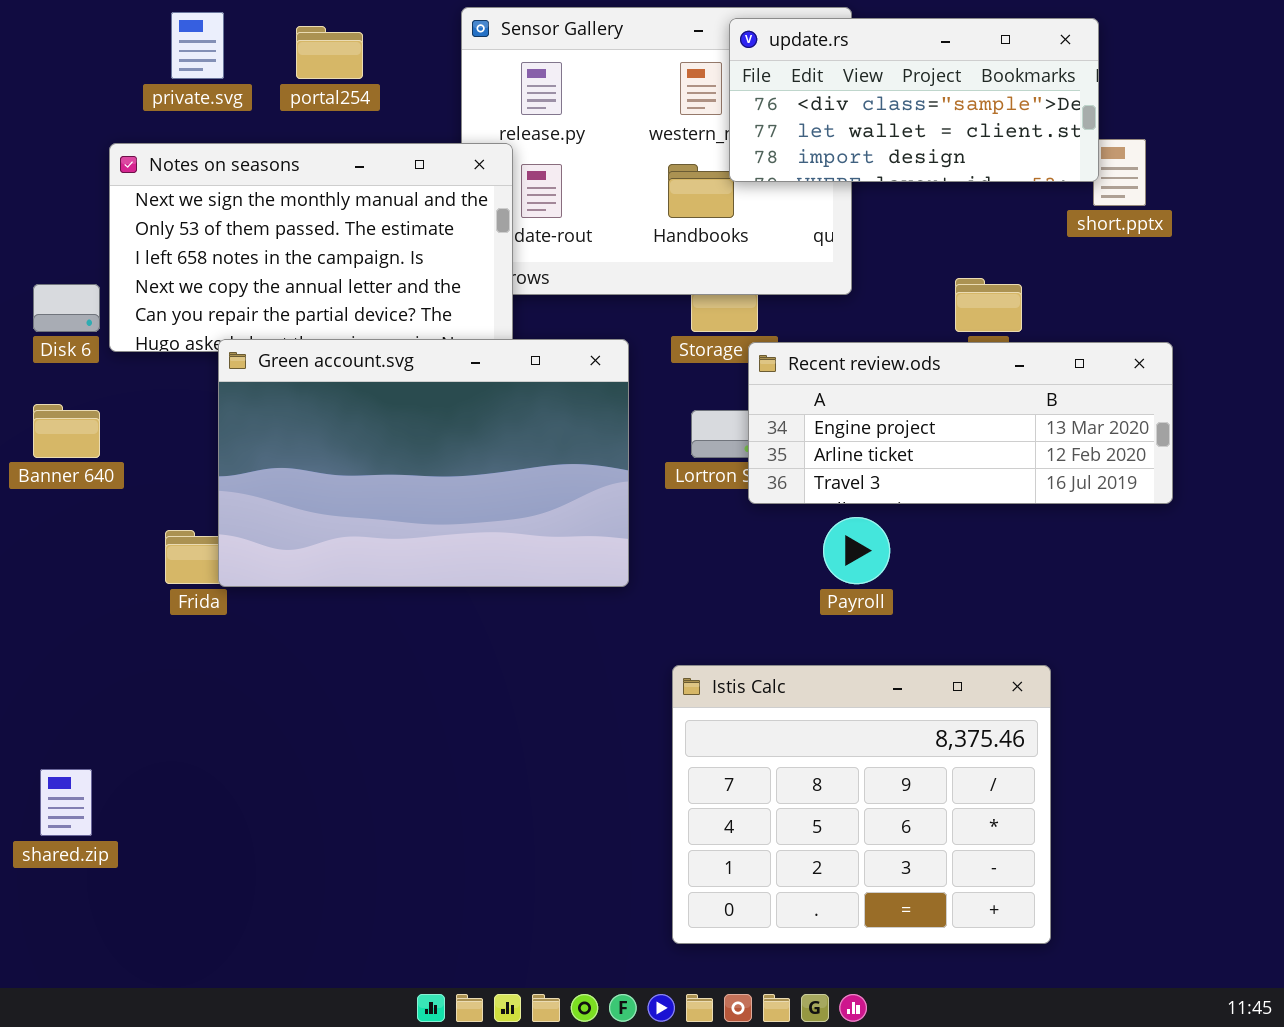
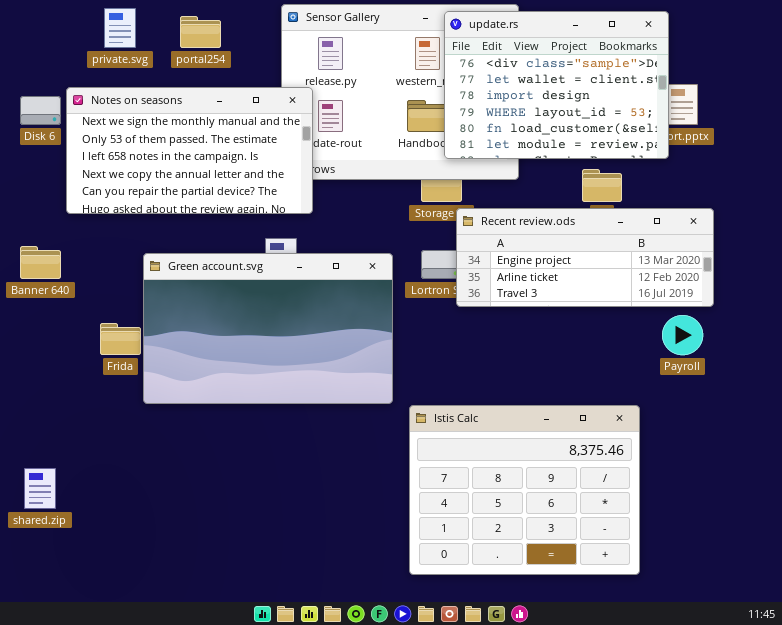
update.rs: [729,18,1099,182] -> [444,11,669,159], resized
Disk 6: [33,284,100,332] -> [20,96,61,125], moved
Green account.svg: [218,339,629,587] -> [143,253,393,404], moved
Payroll: [823,517,890,584] -> [662,315,703,355], moved

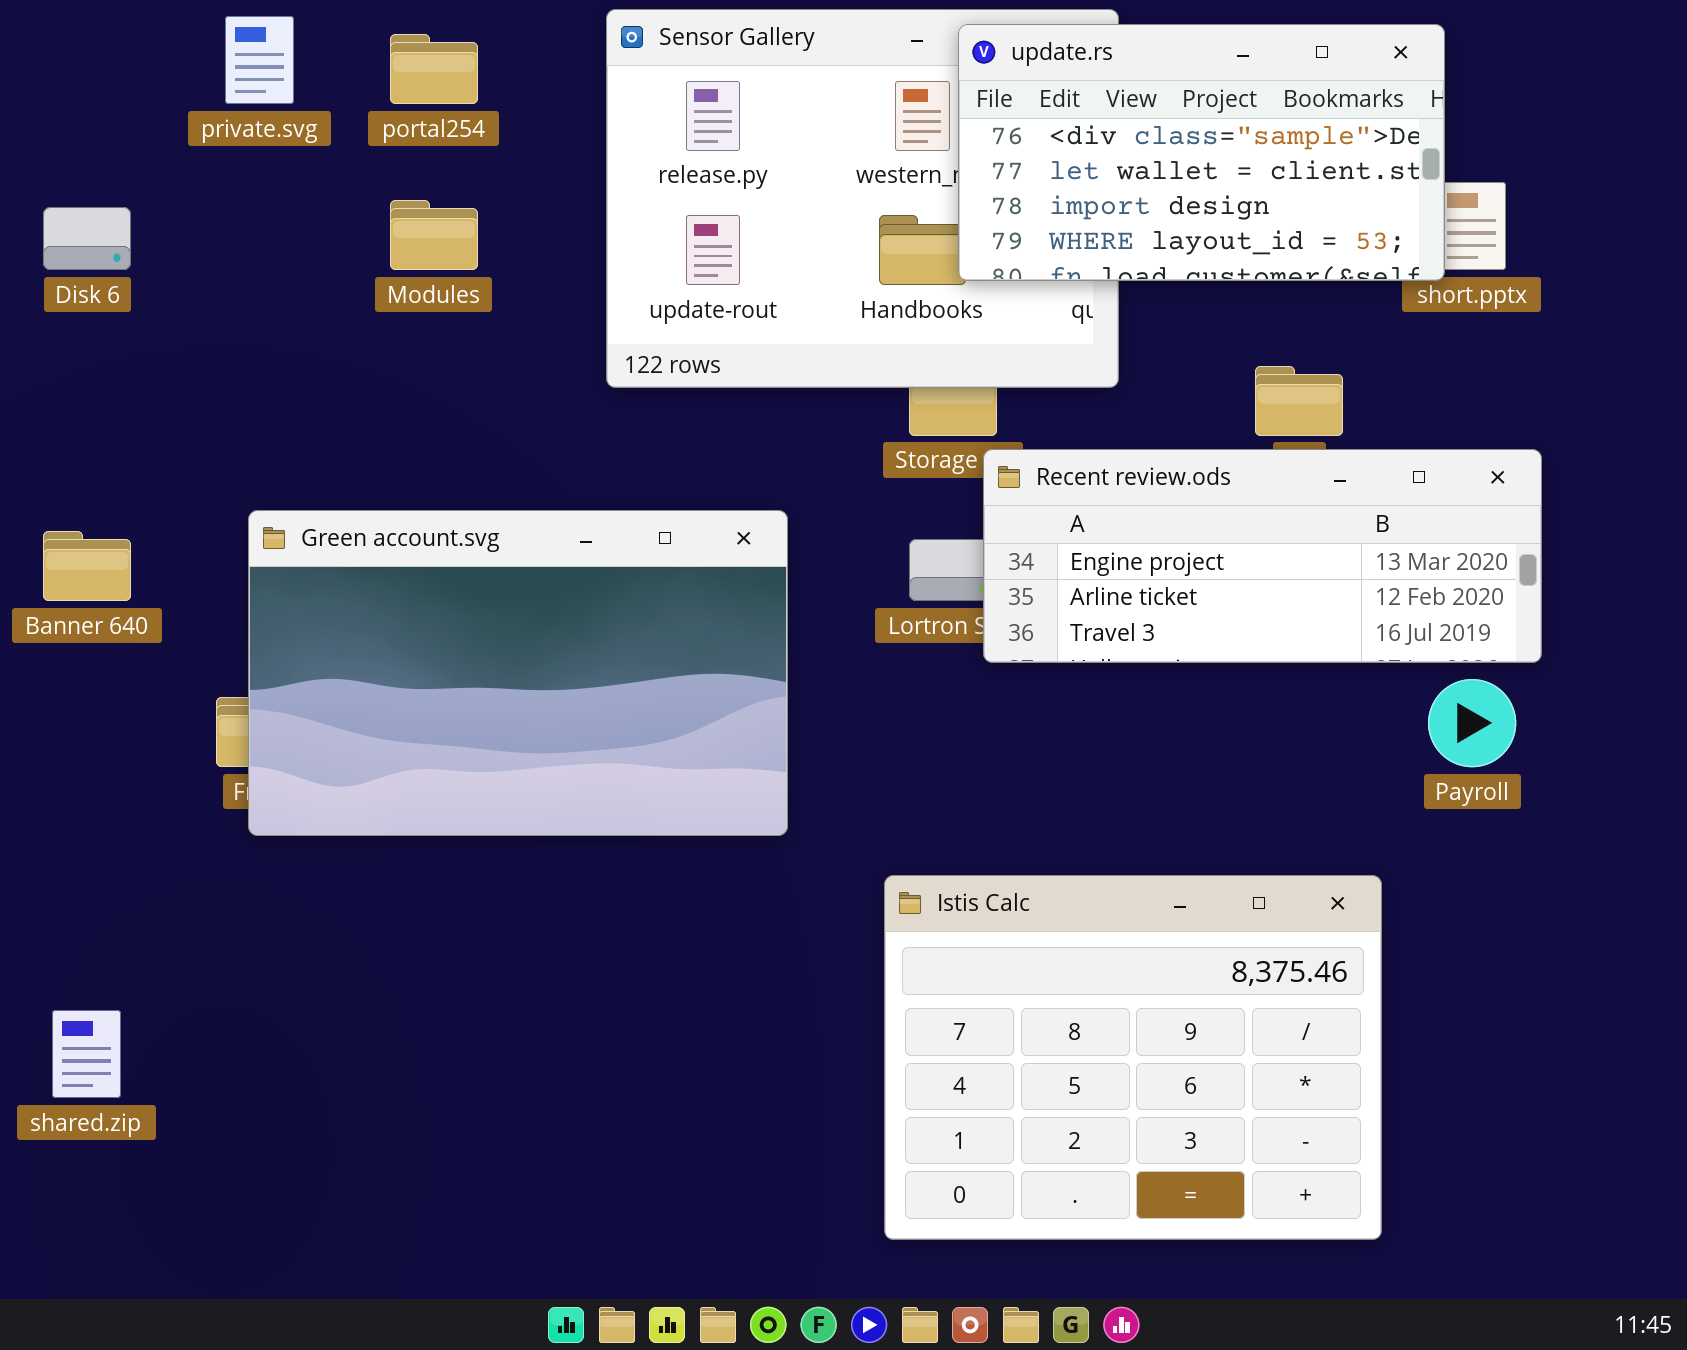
update.rs: [444,11,669,159] -> [958,24,1445,281], resized
Notes on seasons: [66,87,313,214] -> none, closed
Green account.svg: [143,253,393,404] -> [248,510,788,836], moved

